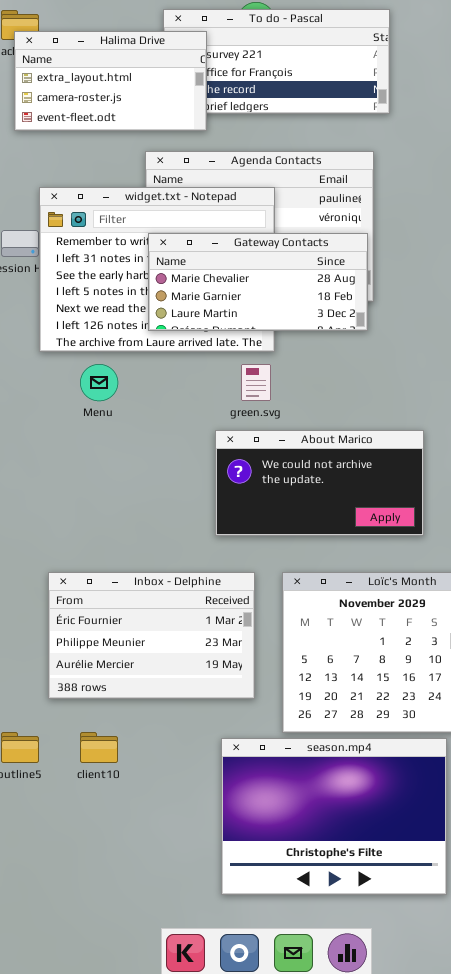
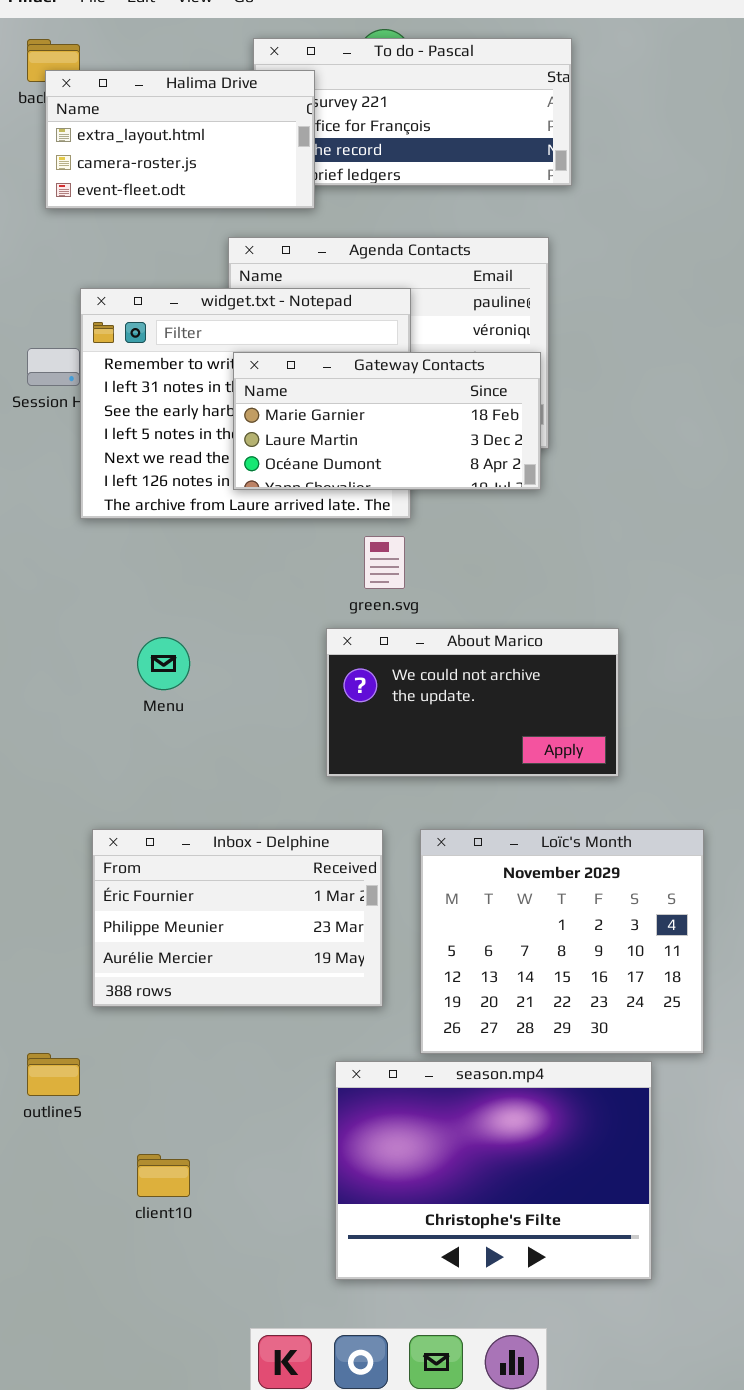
Gateway Contacts: [148,233,368,331] -> [233,352,541,490], scrolled down 1 row
Menu: [80,364,118,401] -> [137,637,190,690], moved
client10: [80,732,118,763] -> [137,1154,190,1197], moved

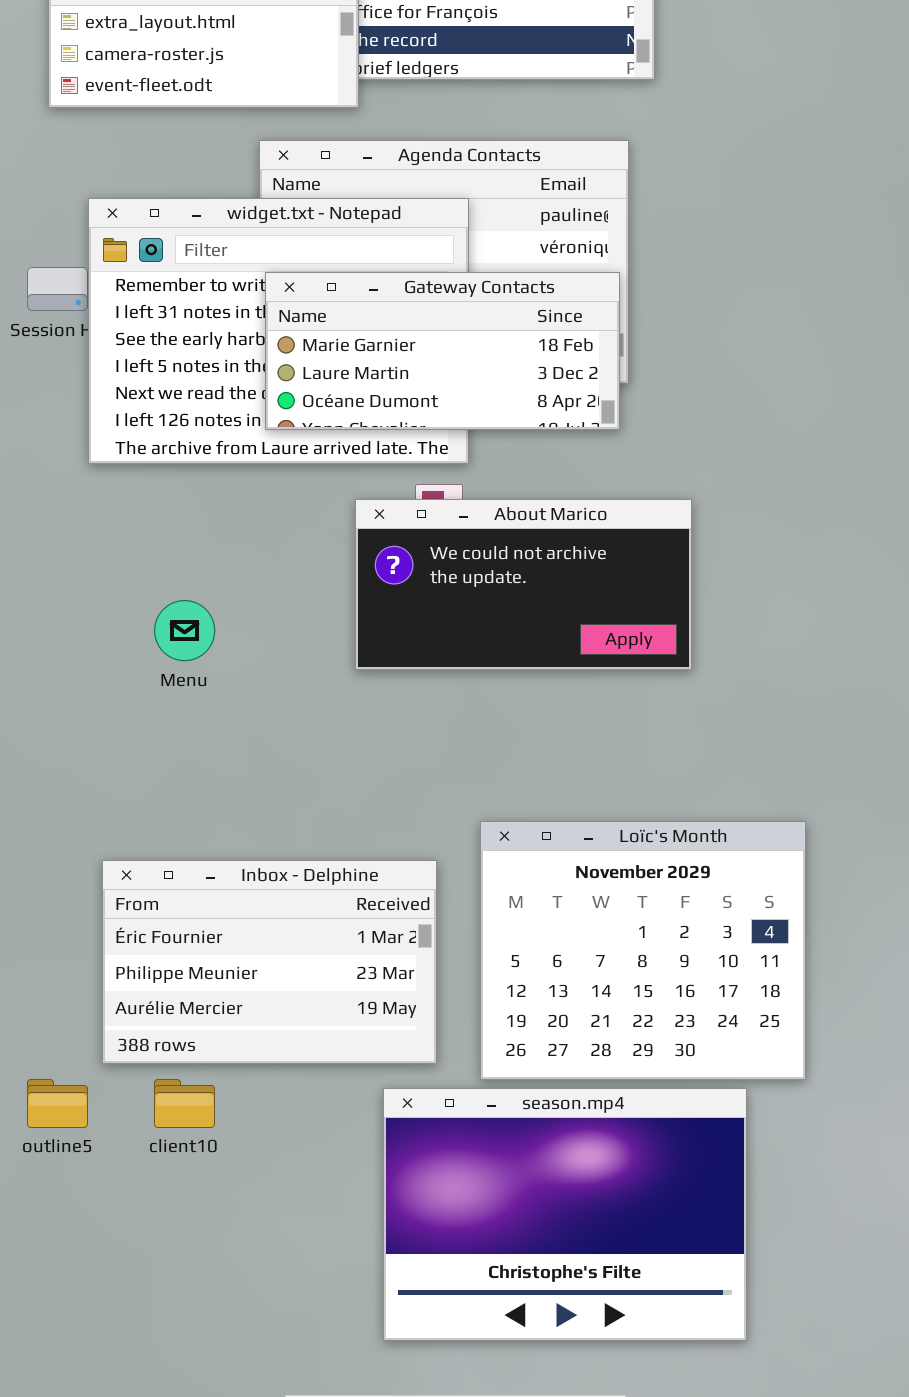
About Marico: [326,628,619,777] -> [355,499,692,670], moved
Inbox - Delphine: [92,829,383,1007] -> [102,860,437,1064], moved
client10: [137,1154,190,1197] -> [154,1079,215,1128], moved

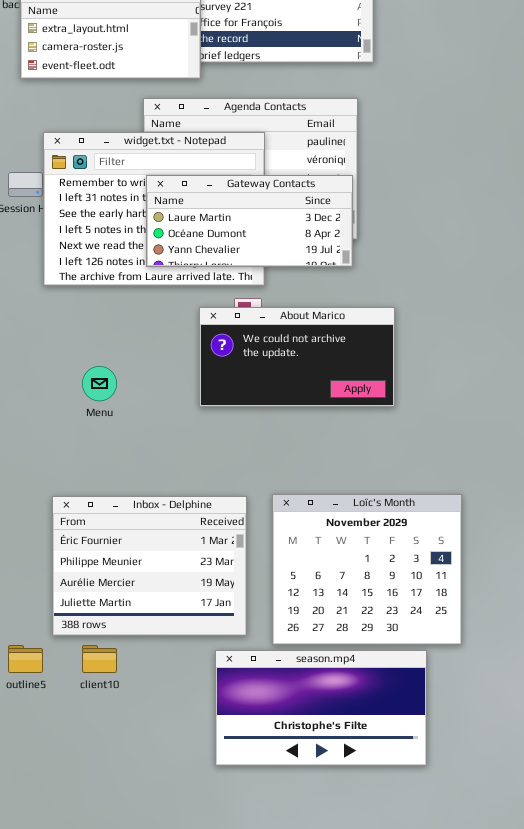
Gateway Contacts: [265,272,620,430] -> [146,175,353,267], scrolled down 1 row
Inbox - Delphine: [102,860,437,1064] -> [52,496,247,636], resized
season.mp4: [383,1088,747,1341] -> [215,650,427,766], resized

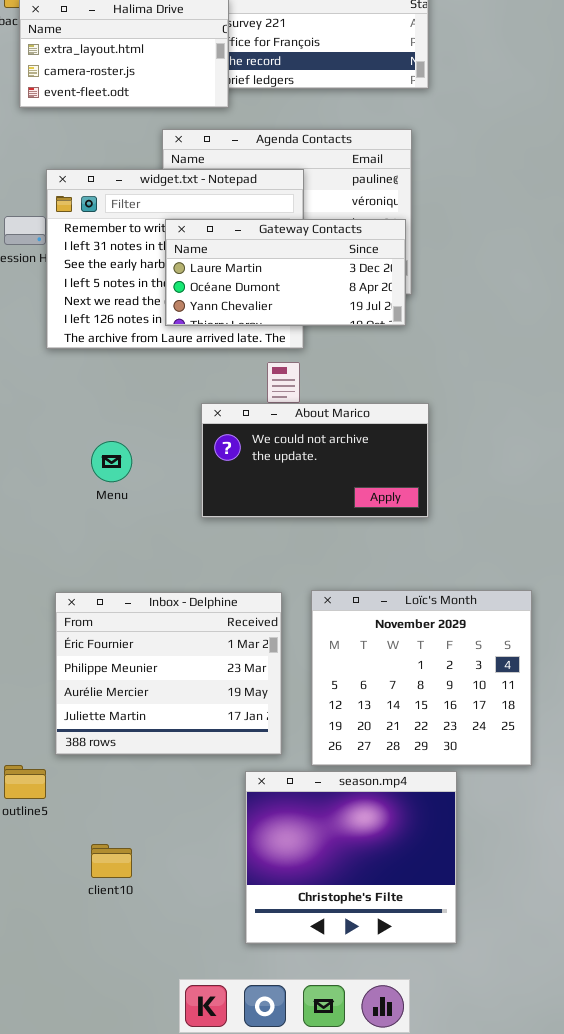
About Marico: [199,307,395,407] -> [201,403,429,518], moved
client10: [82,645,117,673] -> [91,844,132,878], moved
season.mp4: [215,650,427,766] -> [245,771,457,944], resized

